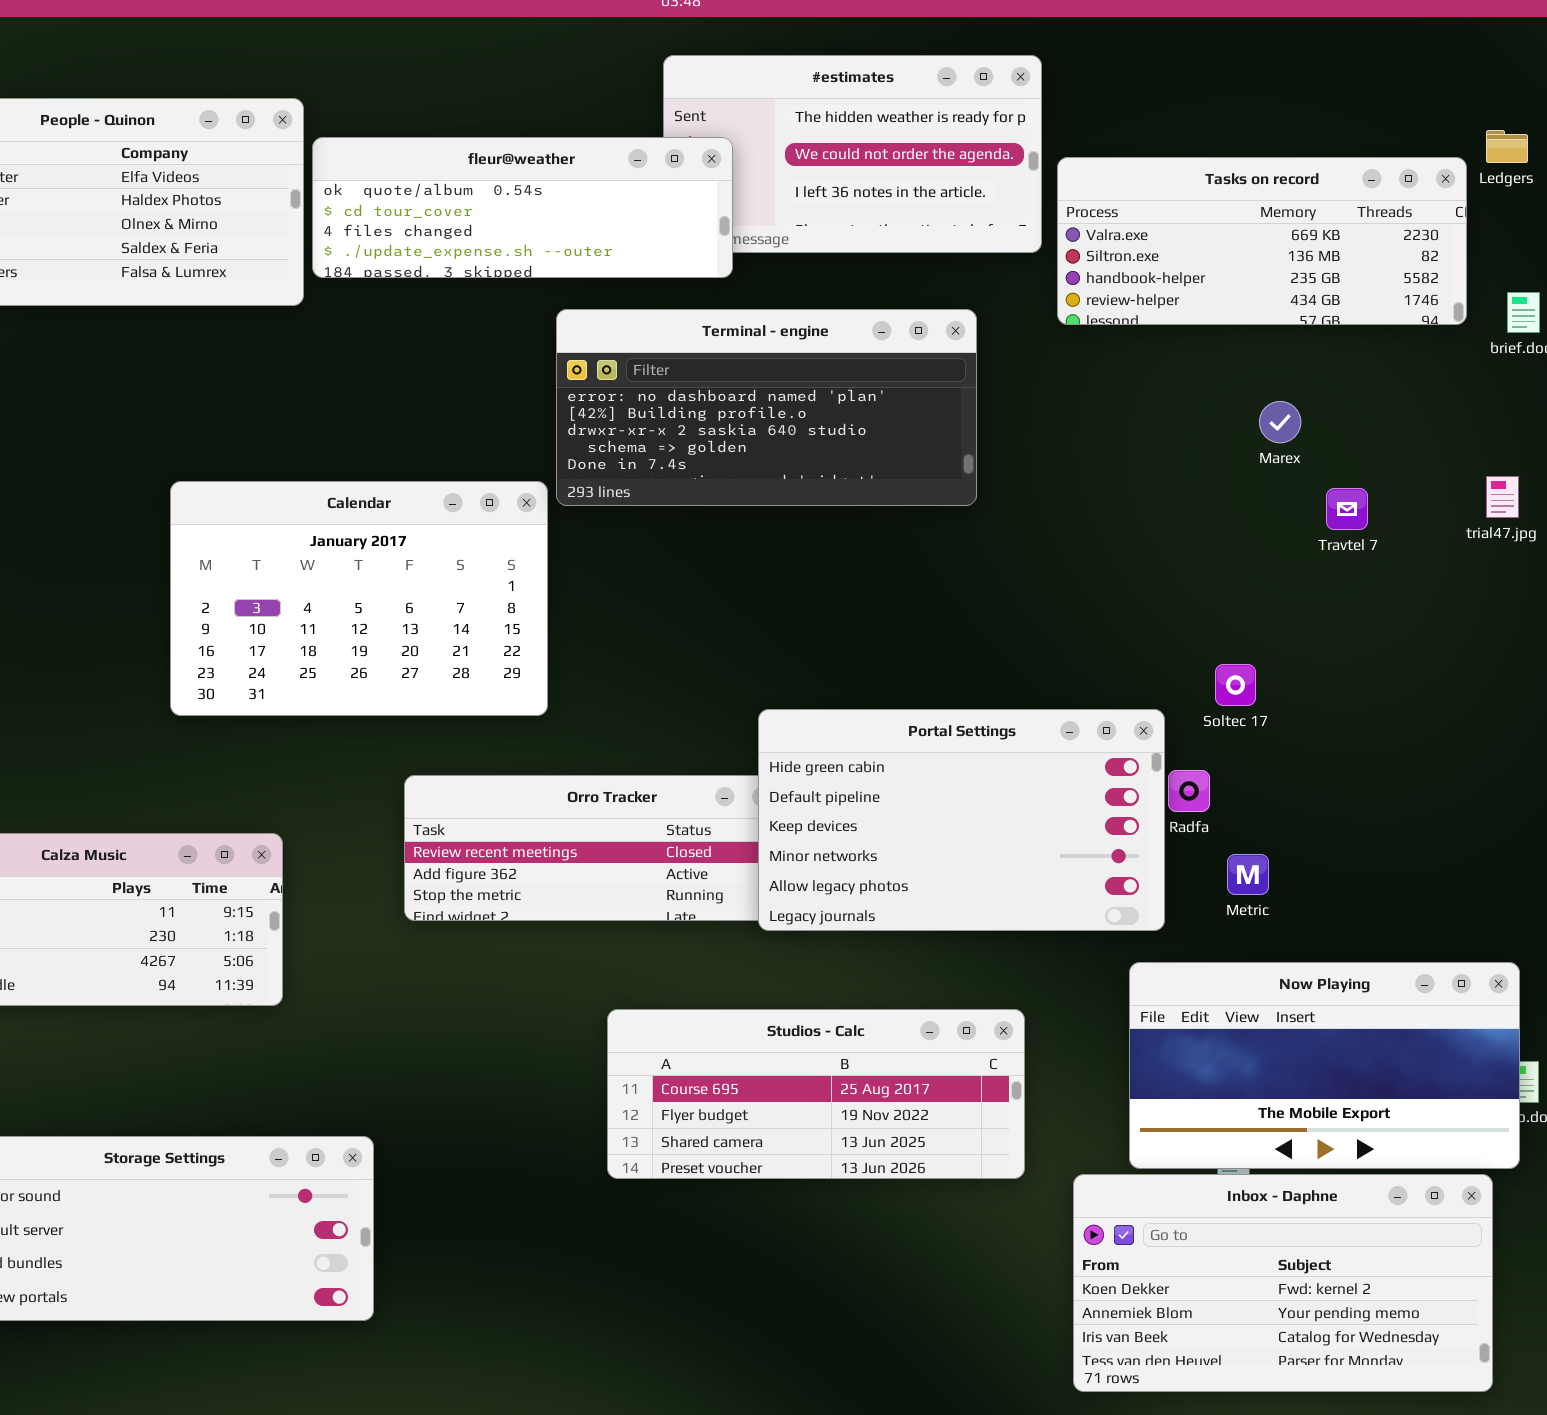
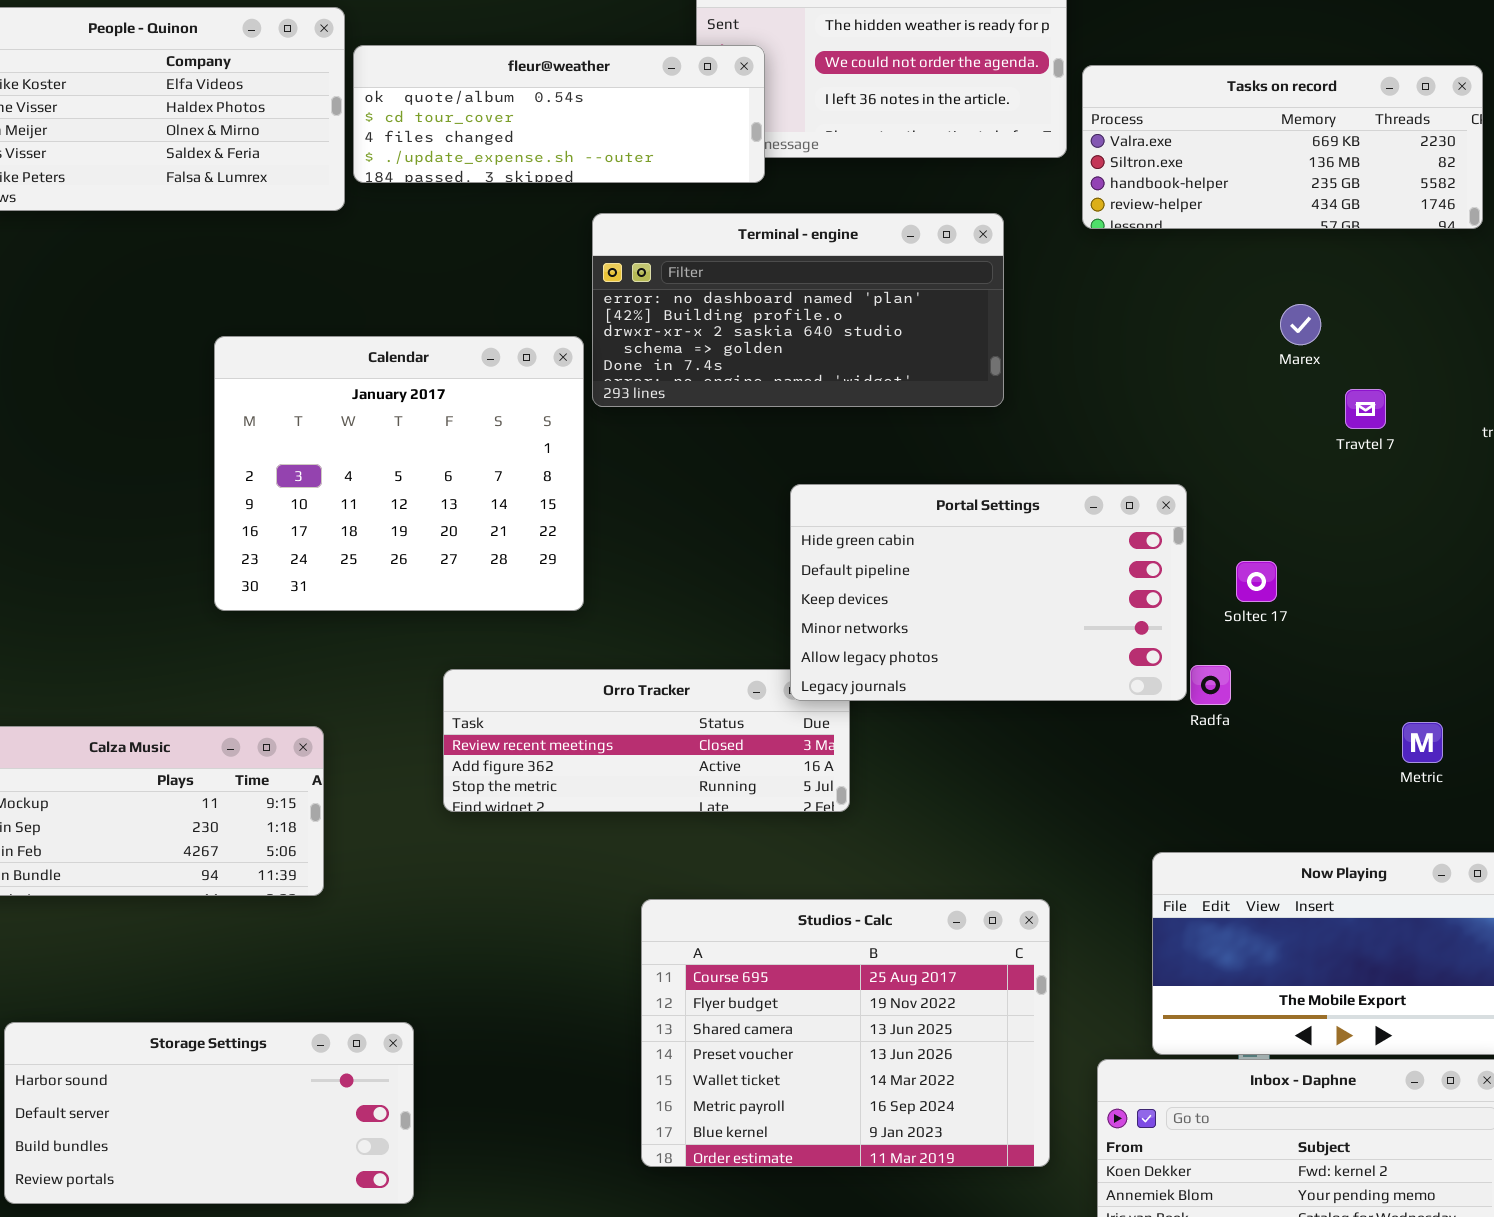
Calendar: [170,481,548,716] -> [214,336,584,611], resized
Portal Settings: [758,709,1165,931] -> [790,484,1187,701], moved
Metric: [1227,854,1269,895] -> [1402,722,1443,763], moved
Studios - Calc: [607,1009,1025,1179] -> [641,899,1050,1167], resized

